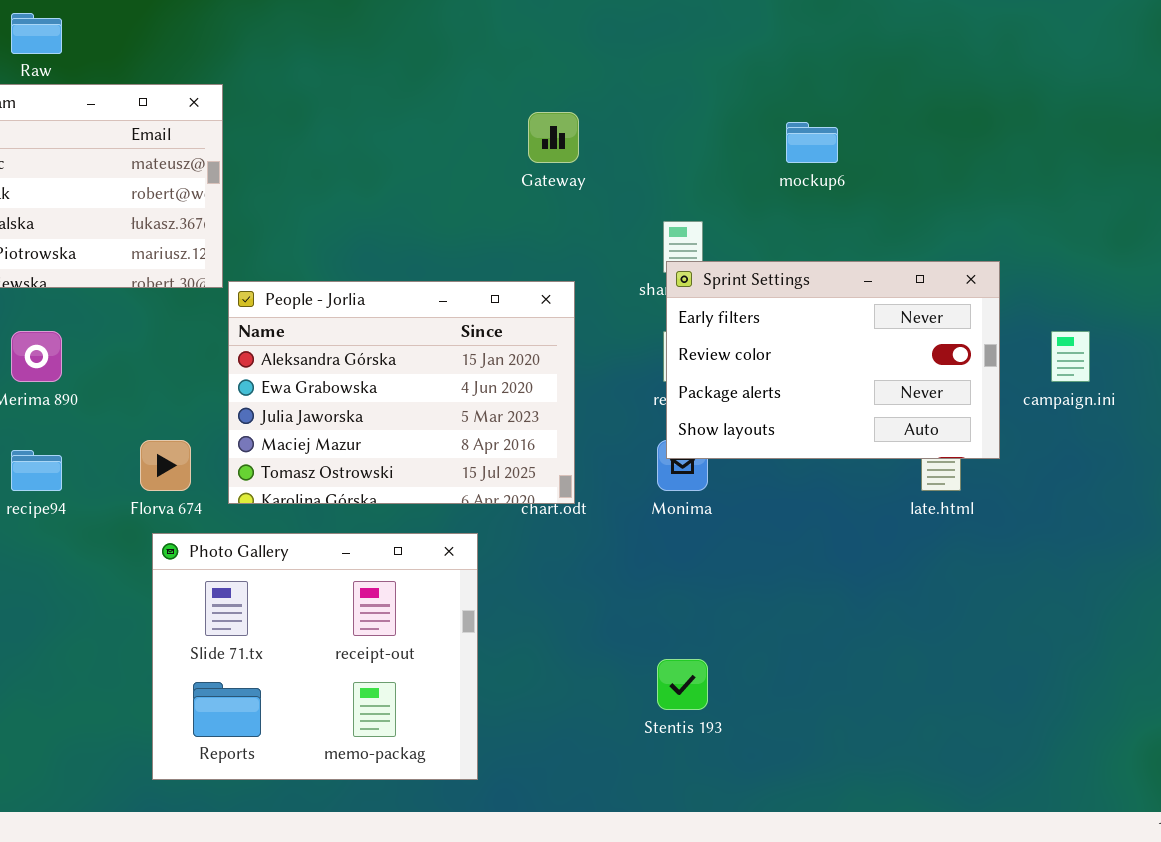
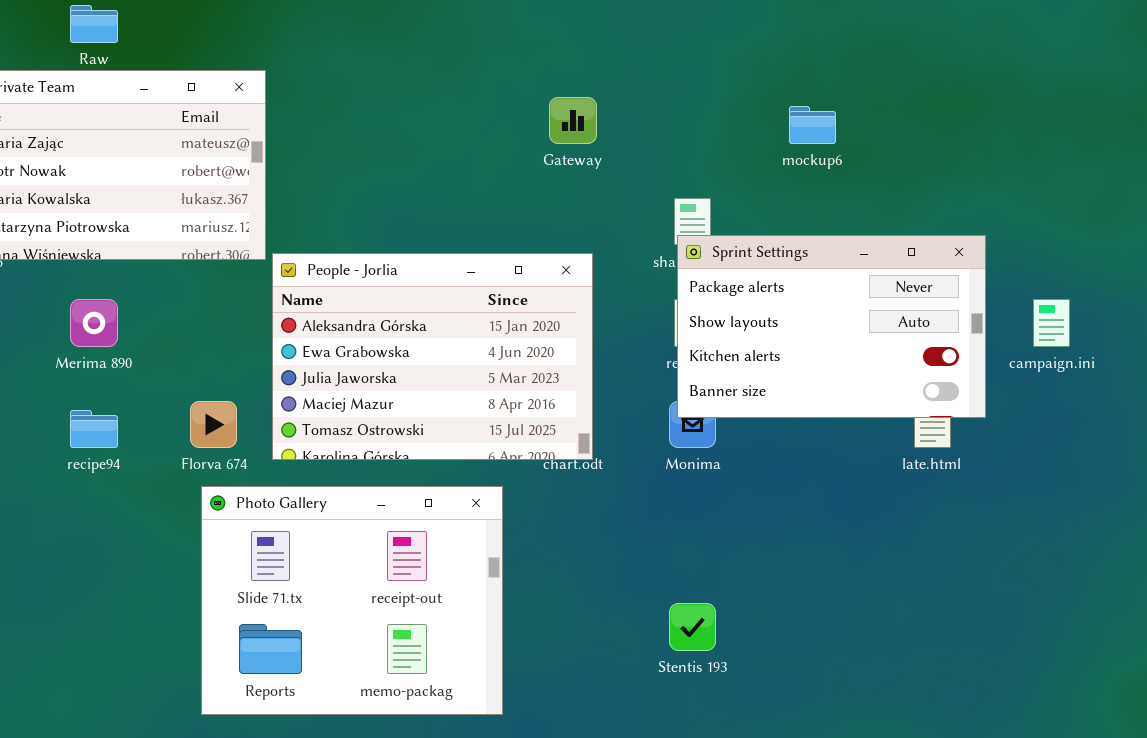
Sprint Settings: [666,261,1000,459] -> [677,235,986,418], scrolled down 2 rows

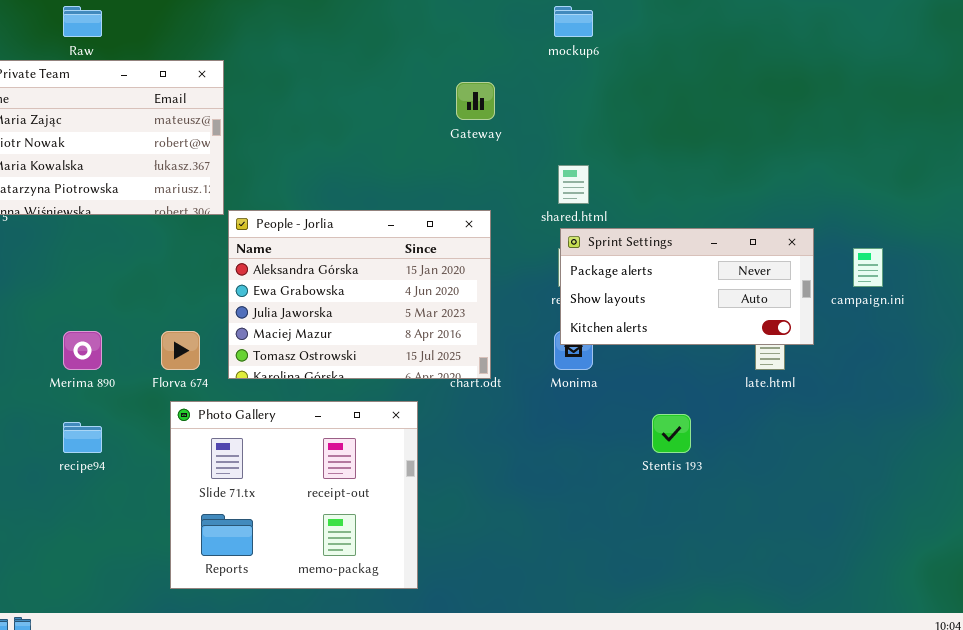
mockup6: [789,106,836,144] -> [554,6,593,37], moved
Sprint Settings: [677,235,986,418] -> [560,228,814,345], resized
Merima 890: [70,299,118,347] -> [63,331,102,370], moved
recipe94: [70,410,118,448] -> [63,422,102,453], moved
Stentis 193: [669,603,716,651] -> [652,414,691,453], moved

